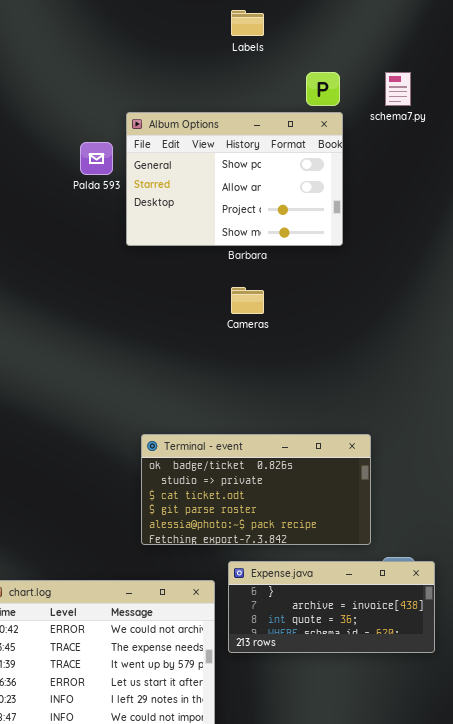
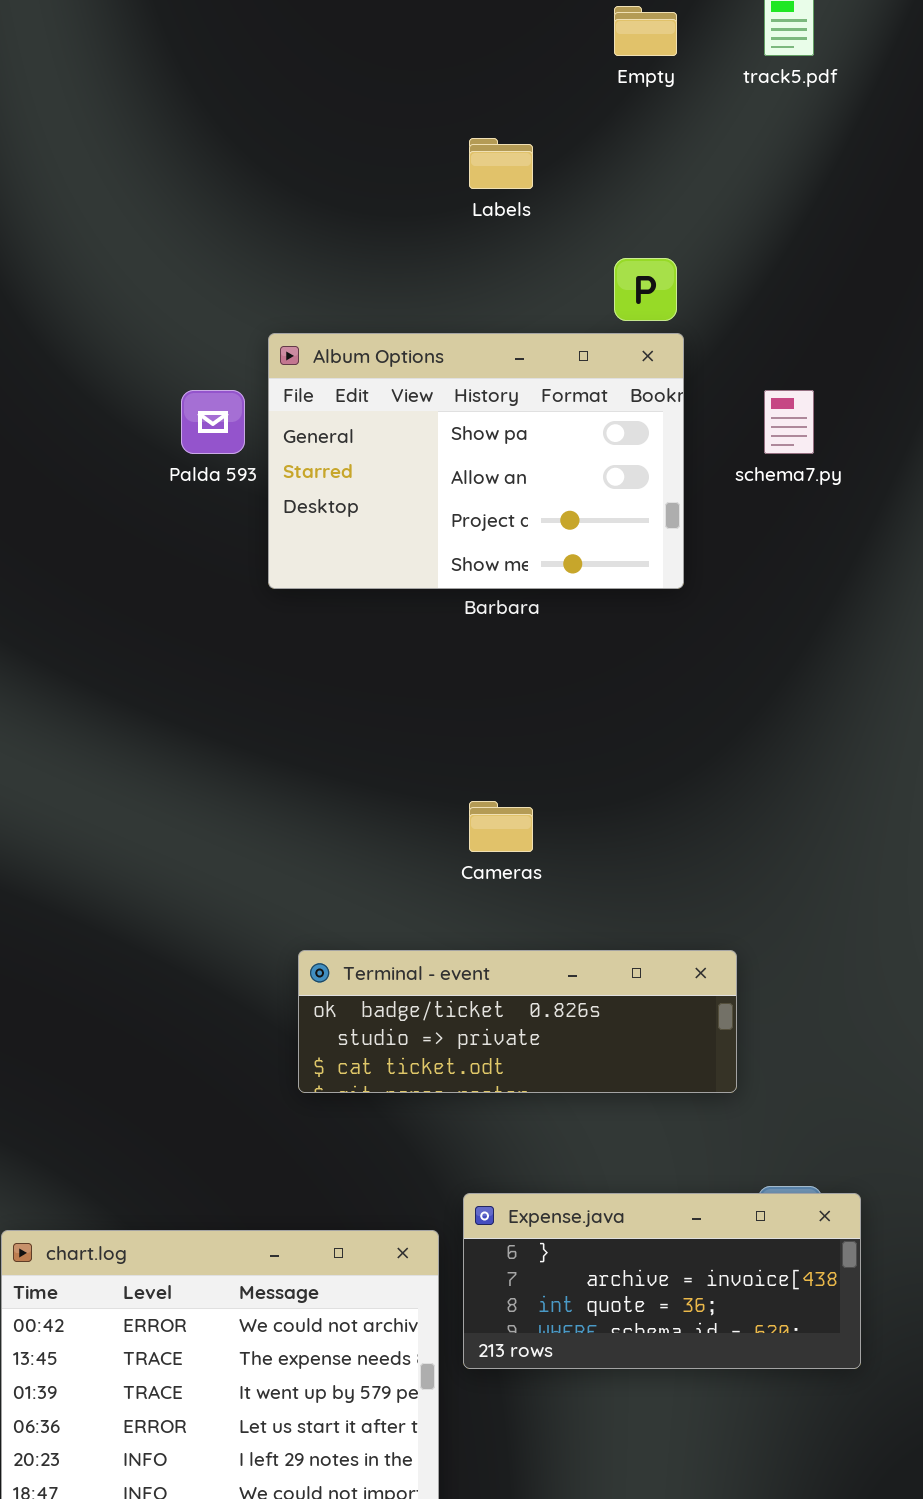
schema7.py: [385,72,411,106] -> [764,390,814,454], moved
Cameras: [231,287,264,314] -> [469,801,533,852], moved
Terminal - event: [141,434,371,545] -> [298,950,737,1093], resized

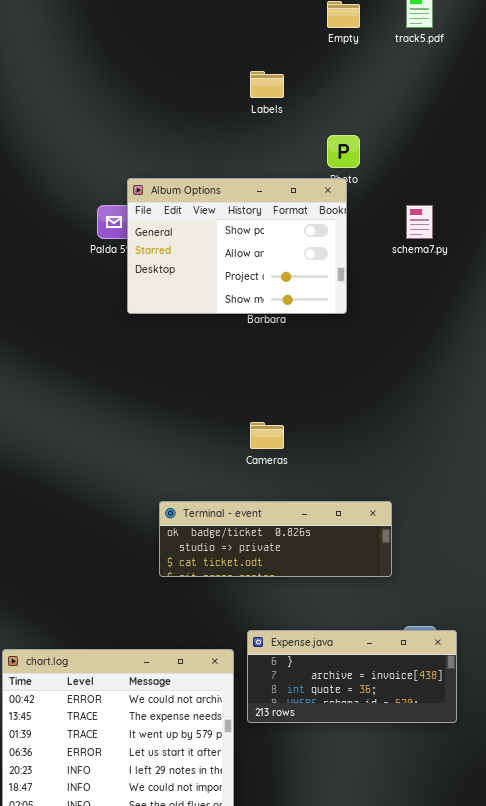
Album Options: [268,333,684,589] -> [127,178,347,314], moved

